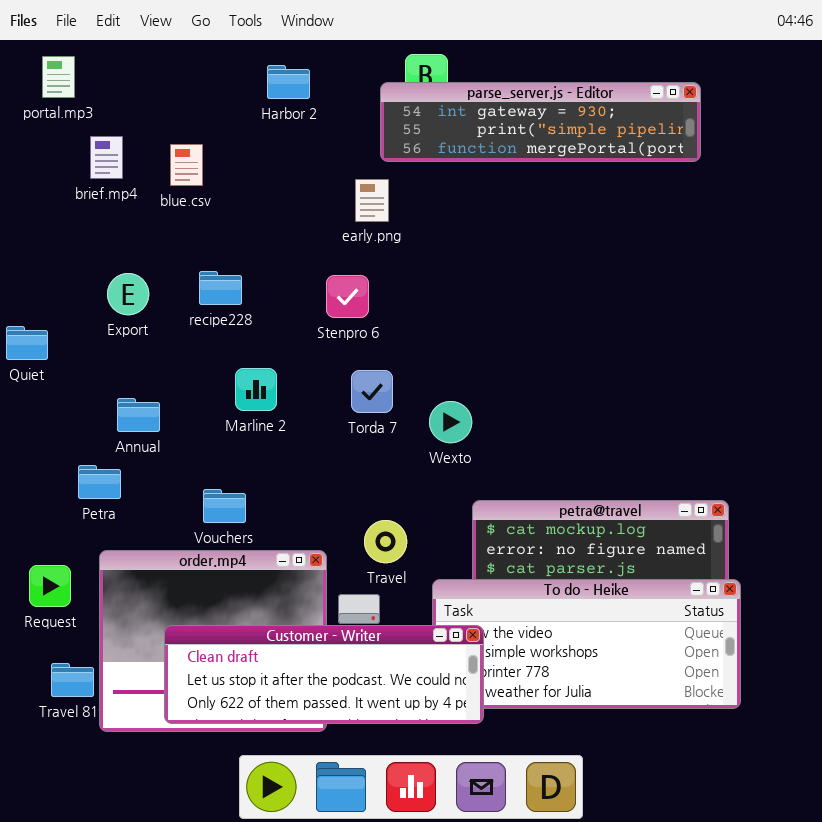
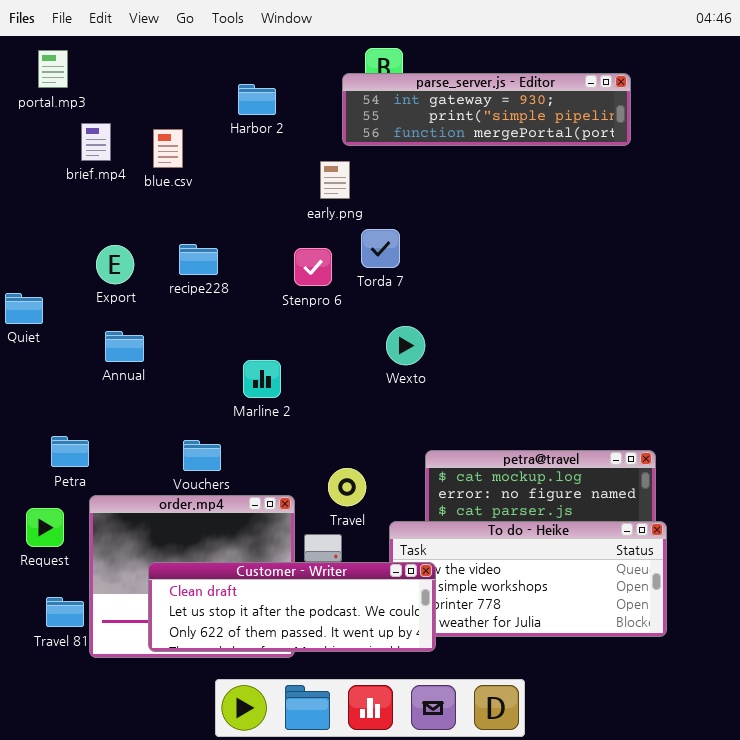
Harbor 2: [267,65,310,99] -> [238,84,276,115], moved
Marline 2: [235,368,277,411] -> [243,360,281,398], moved
Torda 7: [351,370,393,413] -> [361,229,400,268], moved
Annual: [117,398,160,432] -> [105,331,144,362], moved
Wexto: [429,401,472,443] -> [386,326,425,365], moved
Petra: [78,465,121,499] -> [51,436,89,467], moved

